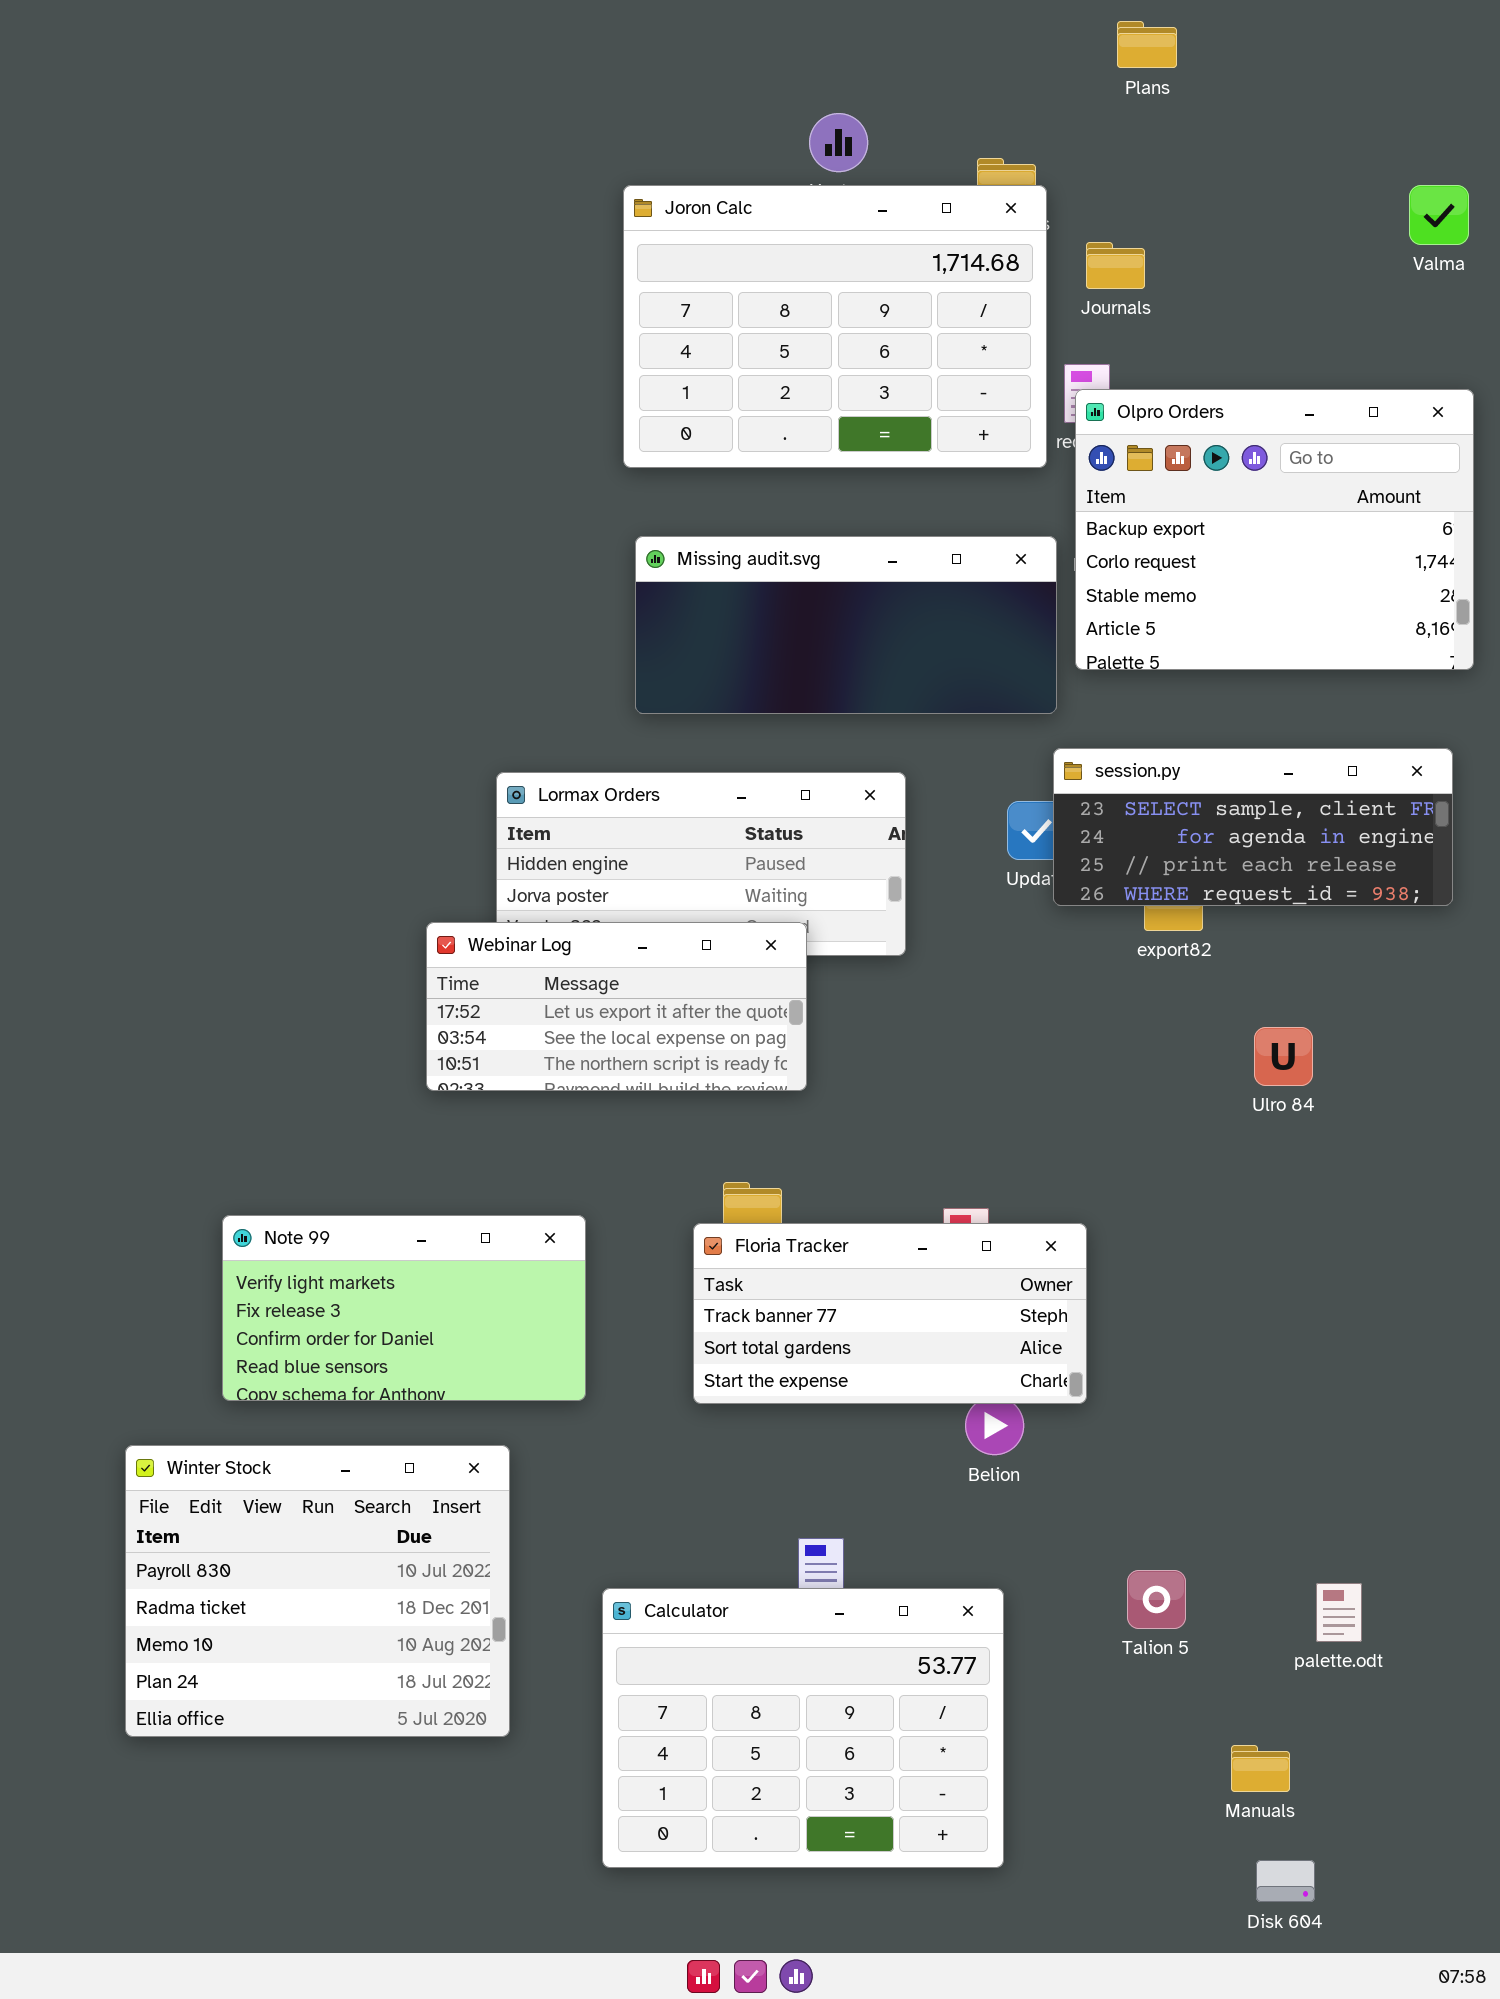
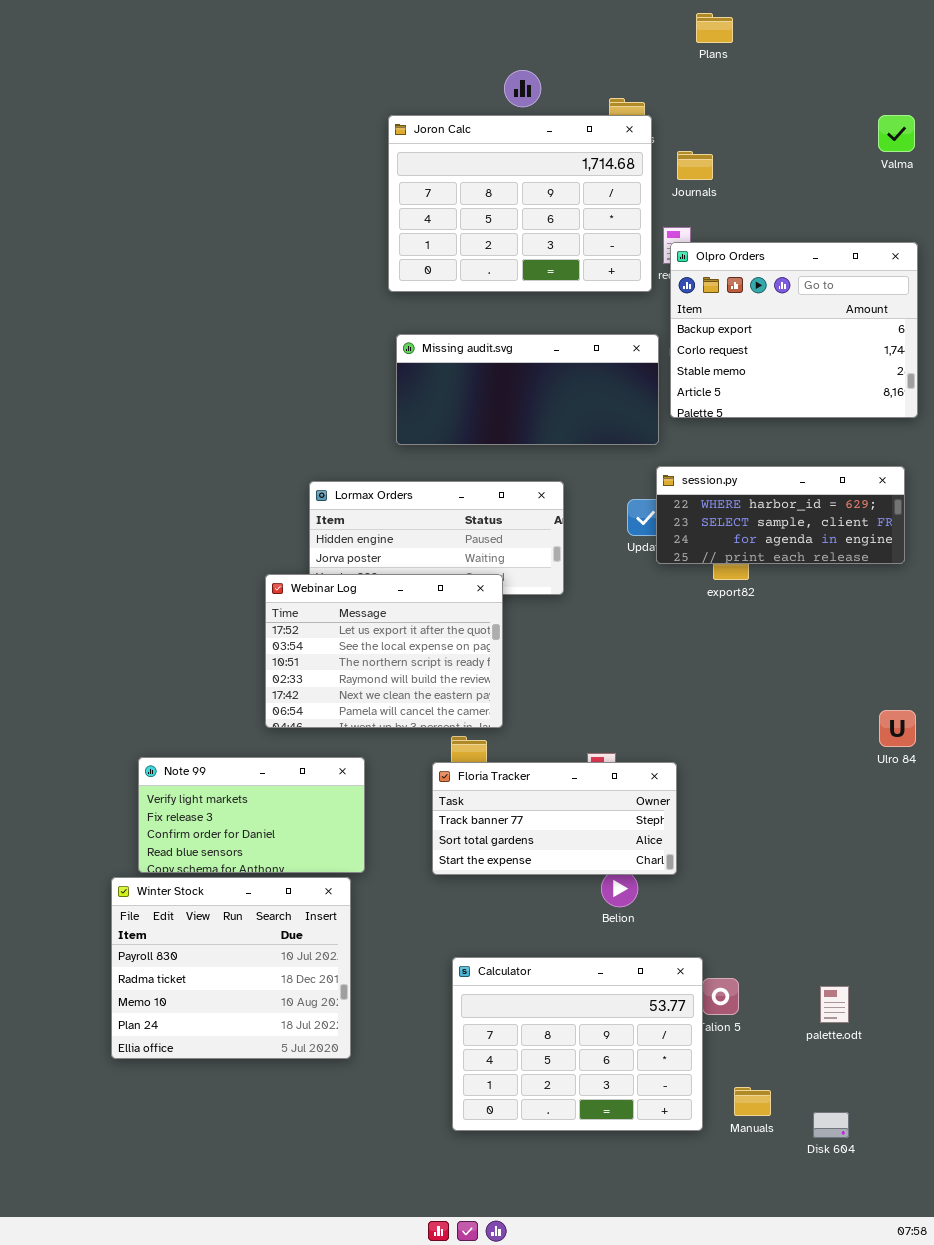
session.py: [1053,748,1453,906] -> [656,466,905,564], scrolled up 1 row
Webinar Log: [426,922,807,1091] -> [265,574,503,728], resized
Ulro 84: [1254,1027,1313,1086] -> [879,710,916,747], moved
Winter Stock: [125,1445,510,1737] -> [111,877,351,1059], moved
Calculator: [602,1588,1004,1868] -> [452,957,703,1131], moved
Manuals: [1231,1745,1290,1792] -> [734,1087,771,1116], moved
Disk 604: [1256,1860,1315,1902] -> [813,1112,849,1138], moved

